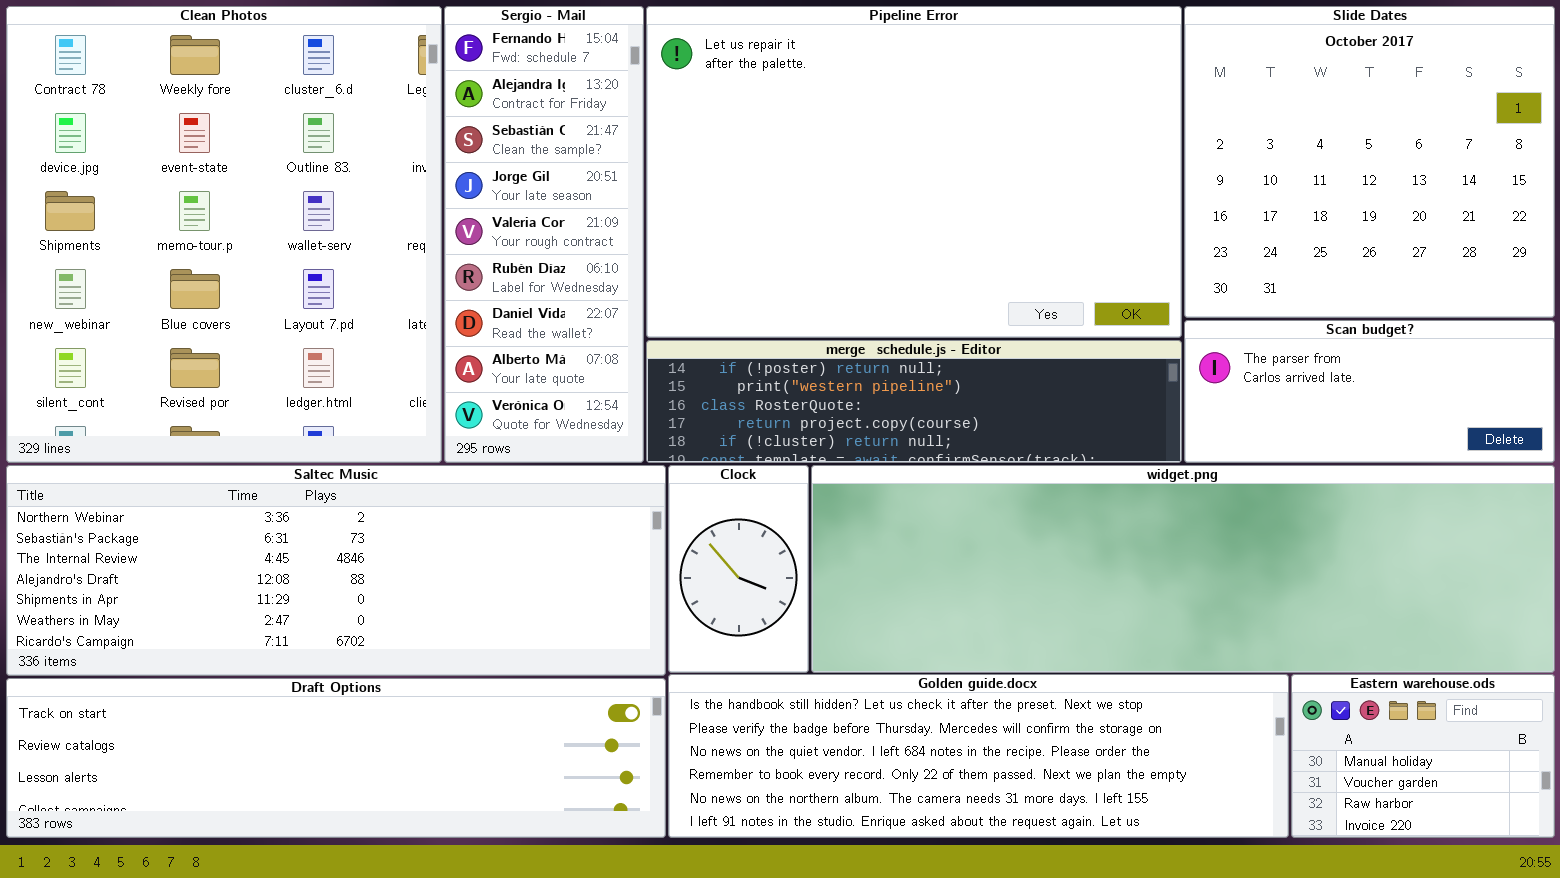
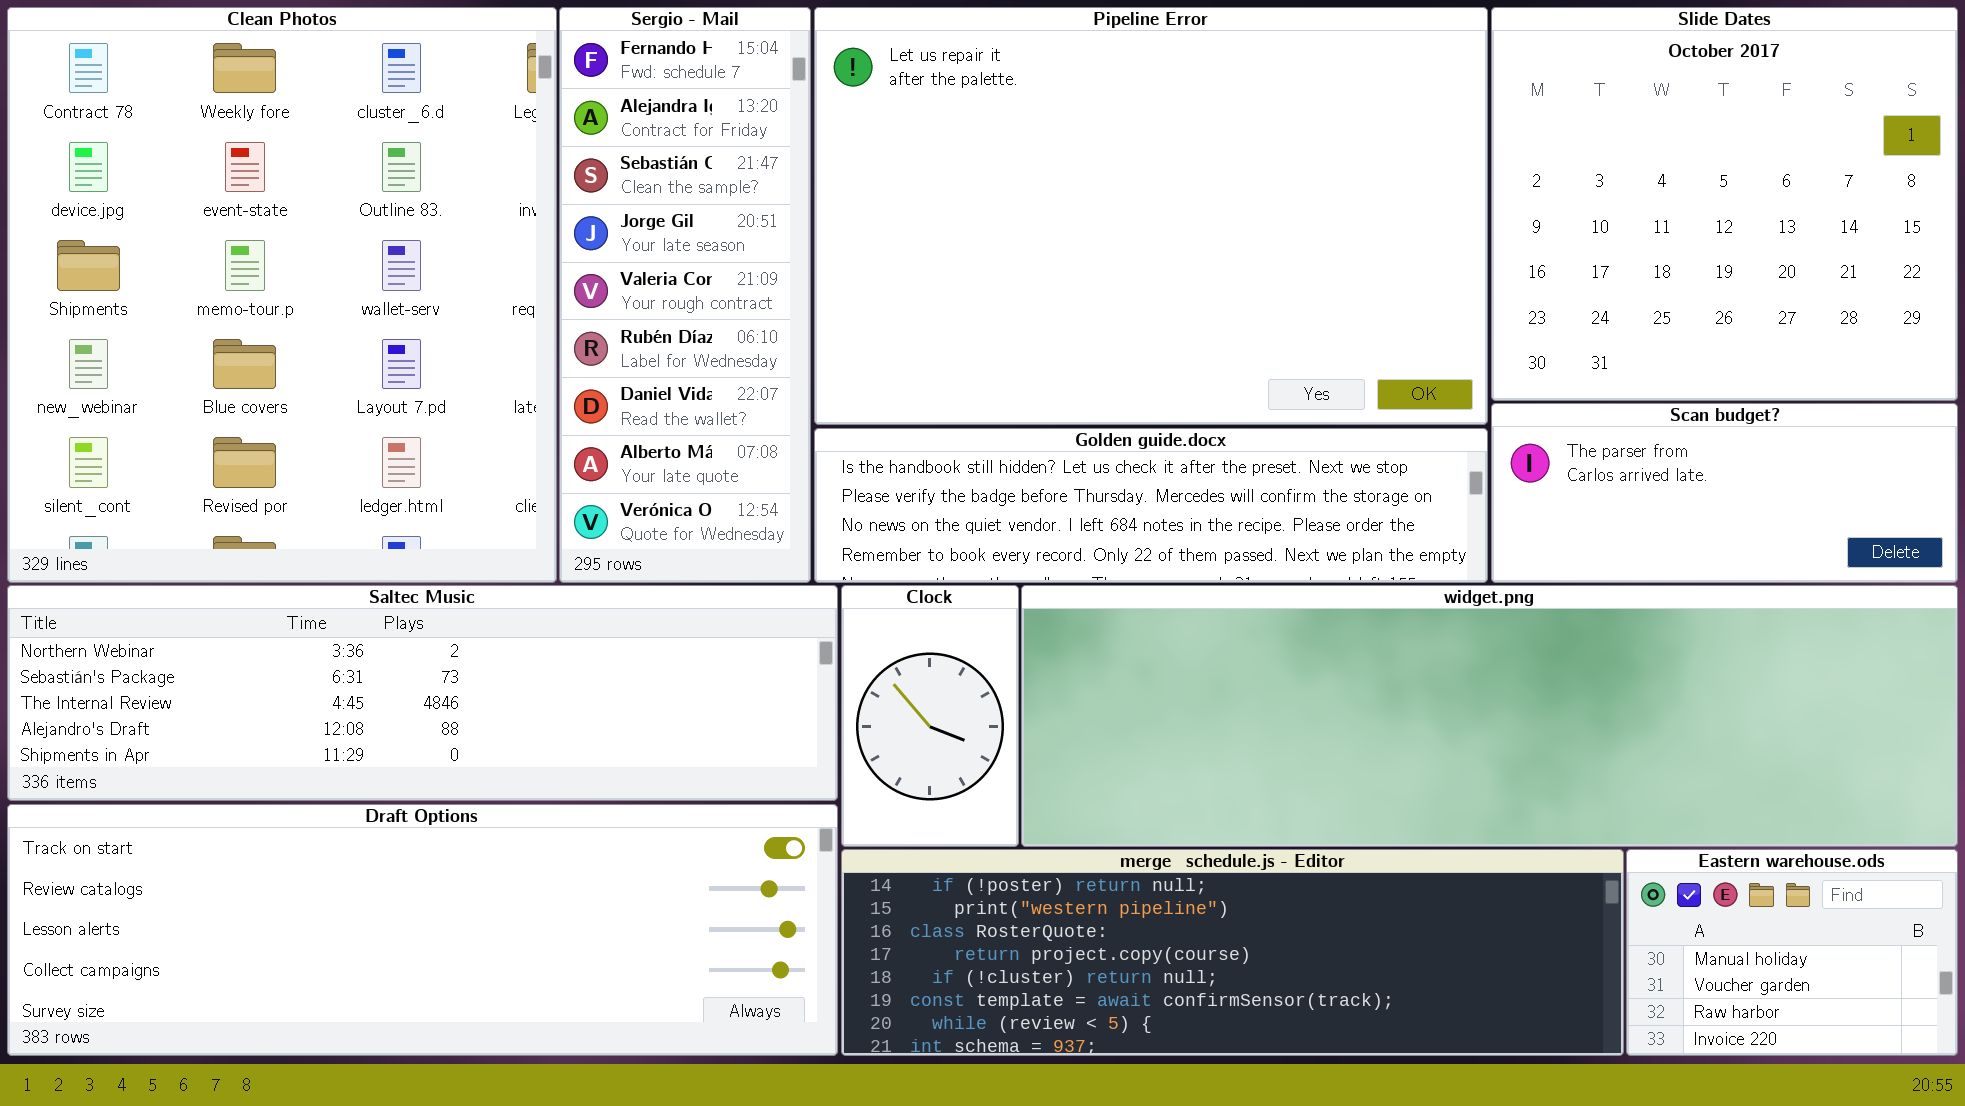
merge_schedule.js - Editor: [646,340,1182,463] -> [841,849,1624,1056], moved, resized
Saltec Music: [6,465,666,676] -> [7,585,838,801], resized
Golden guide.docx: [668,674,1289,838] -> [814,428,1488,583], moved, resized
Draft Options: [6,678,666,838] -> [7,804,838,1056], resized

